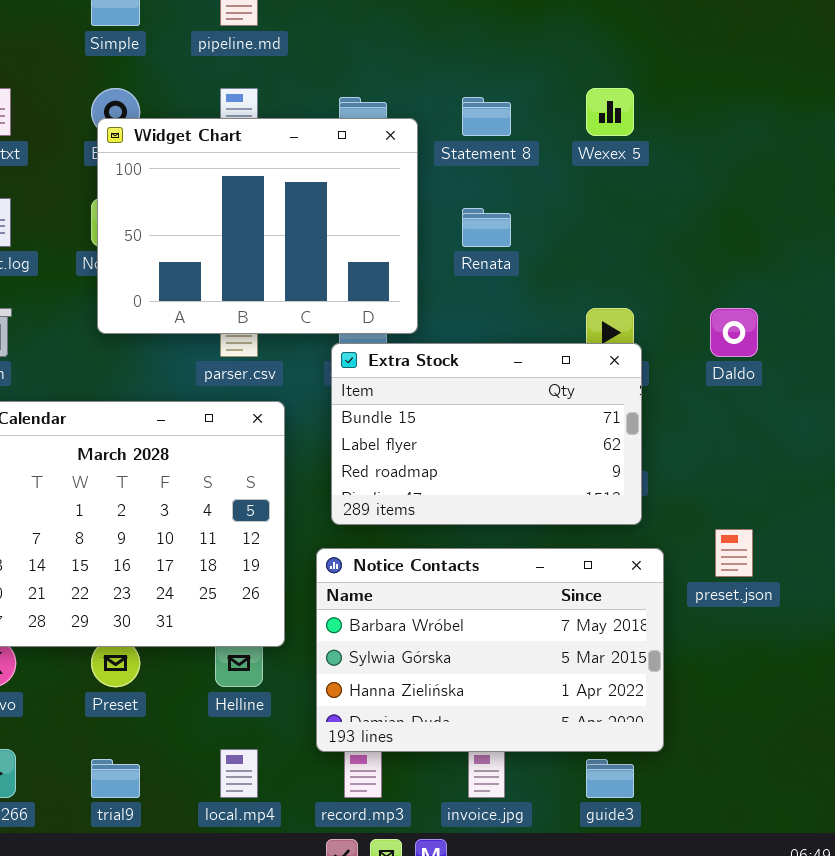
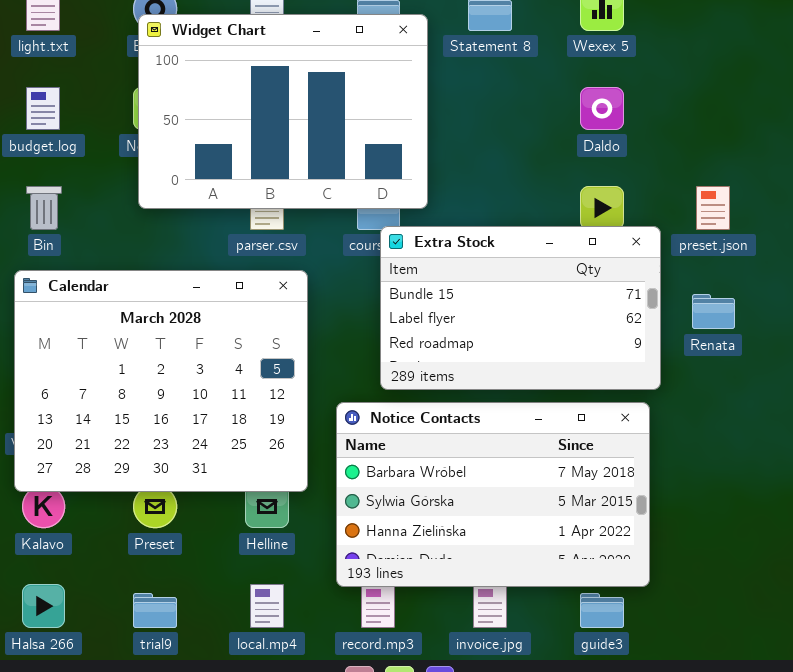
Renata: [462,208,511,247] -> [692,294,735,329], moved
Daldo: [710,308,758,357] -> [580,87,624,130], moved
Extra Stock: [331,343,642,525] -> [380,226,661,390], moved
preset.json: [715,529,753,577] -> [696,186,730,230], moved

